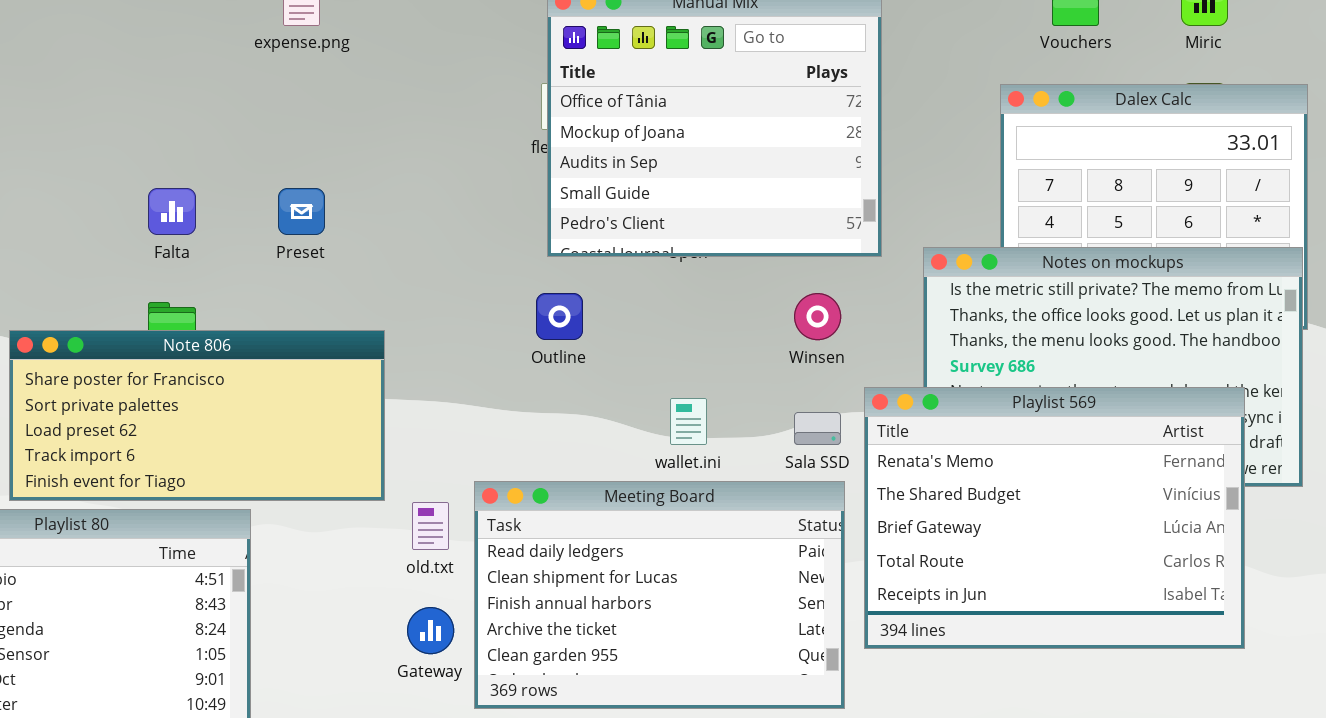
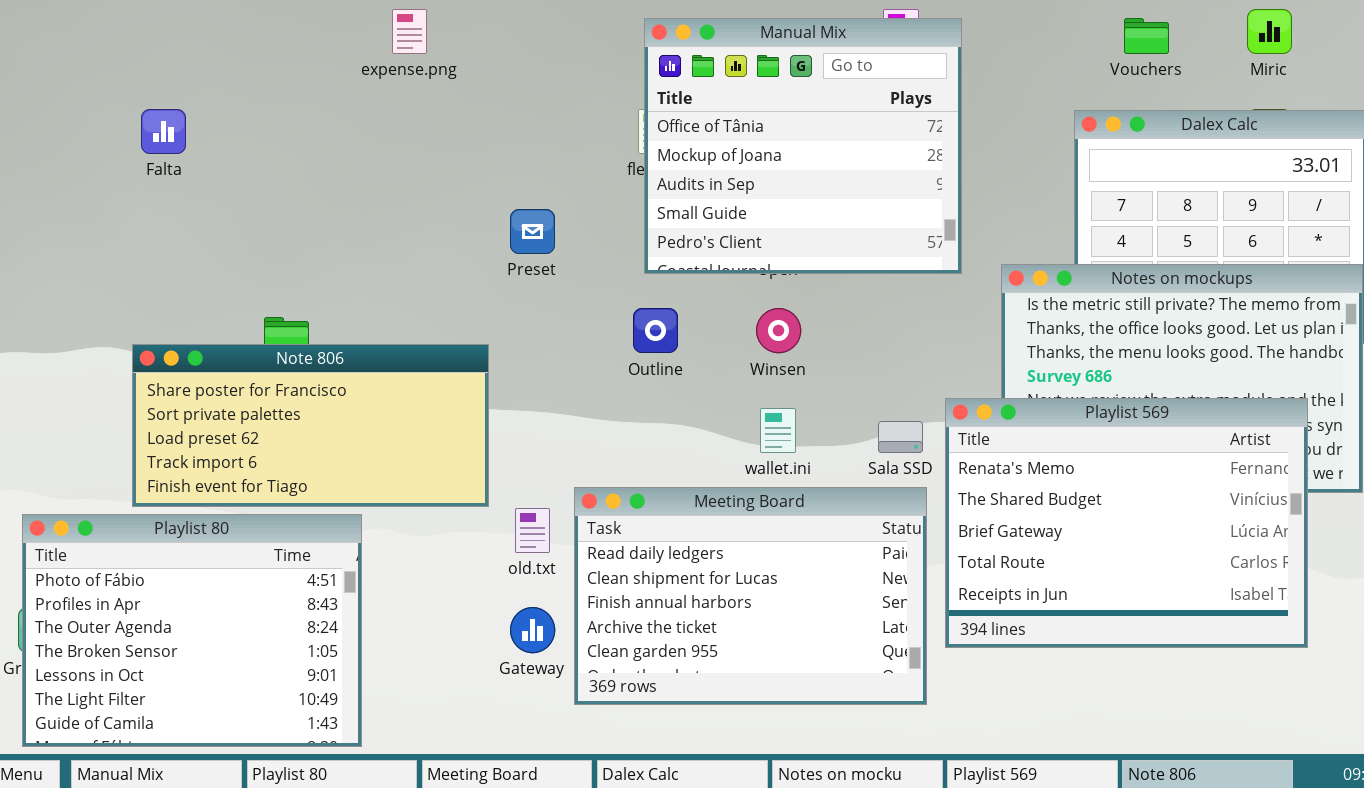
Falta: [148,188,196,235] -> [141,109,186,154], moved
Preset: [278,188,325,235] -> [510,209,555,254], moved
Winsen: [794,293,841,340] -> [756,308,801,353], moved

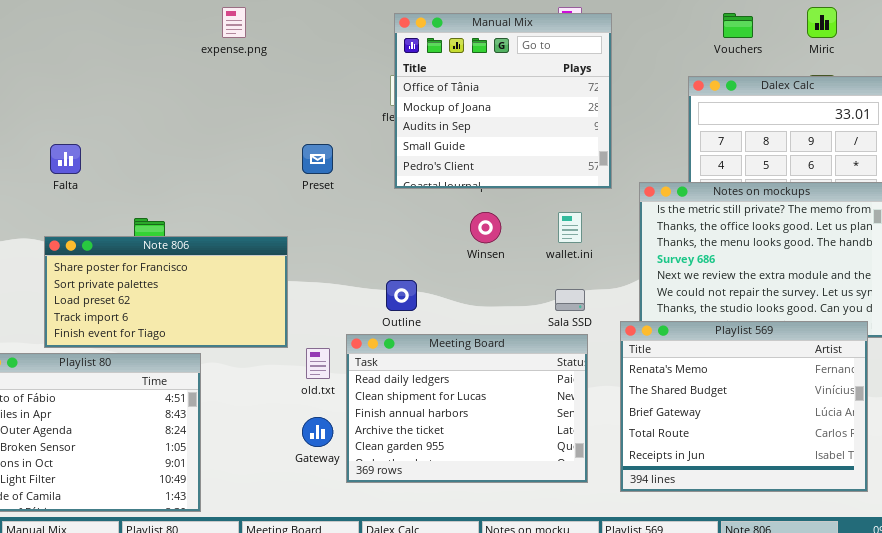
Falta: [141,109,186,154] -> [50,144,81,174], moved
Outline: [633,308,678,353] -> [386,280,417,311], moved
Playlist 569: [945,398,1308,648] -> [620,321,868,492], moved
wallet.ini: [760,408,796,453] -> [558,212,582,243], moved

